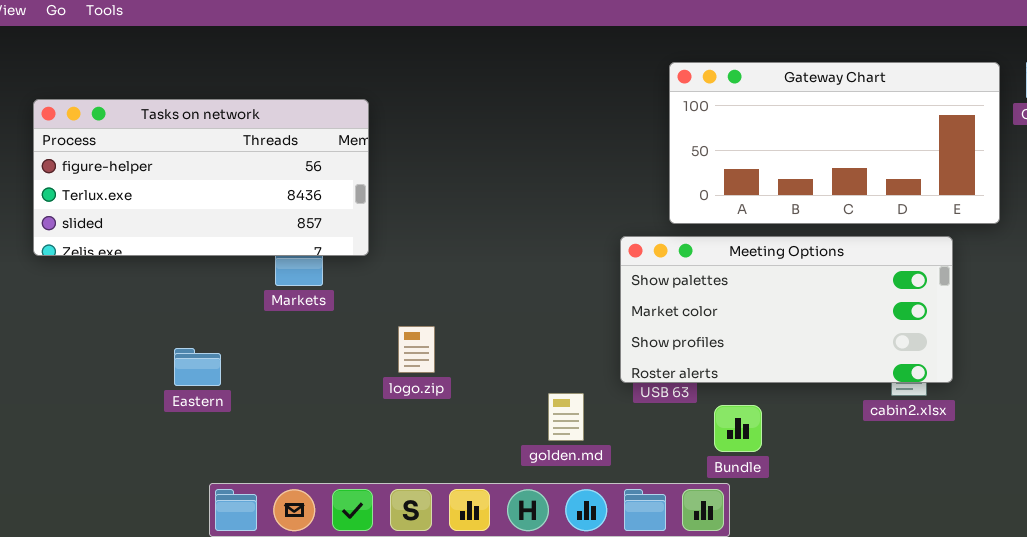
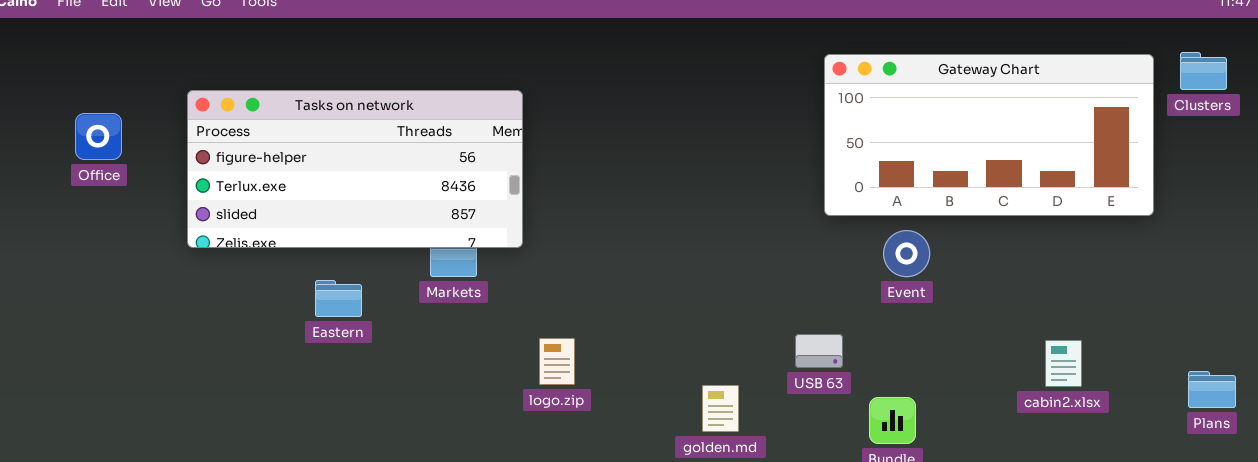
Meeting Options: [620,236,953,383] -> none, closed
logo.zip: [398,326,435,373] -> [539,338,575,385], moved
Eastern: [174,348,221,386] -> [315,280,362,317], moved

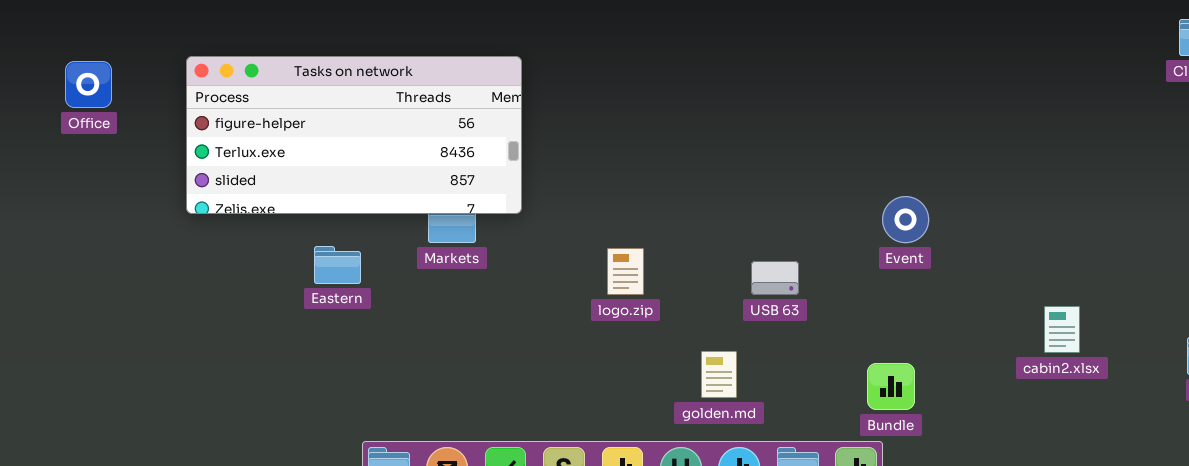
Gateway Chart: [824,54,1154,216] -> none, closed
Office: [75,113,122,160] -> [65,61,112,108], moved
USB 63: [795,334,843,368] -> [751,261,799,295], moved
logo.zip: [539,338,575,385] -> [607,248,644,295], moved

